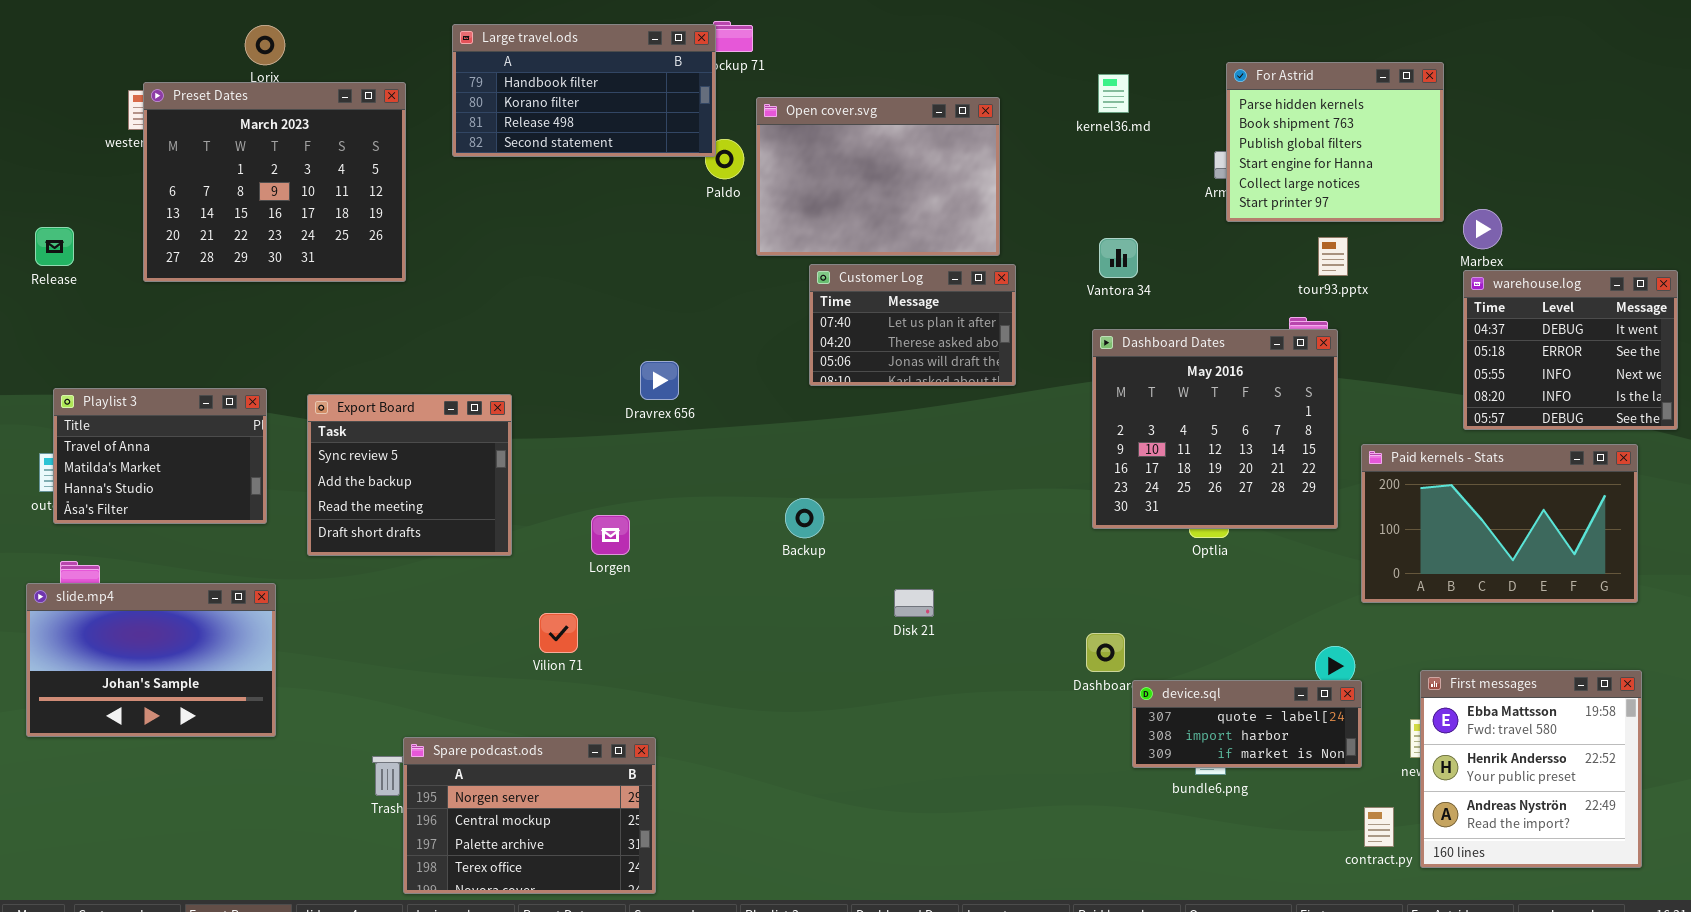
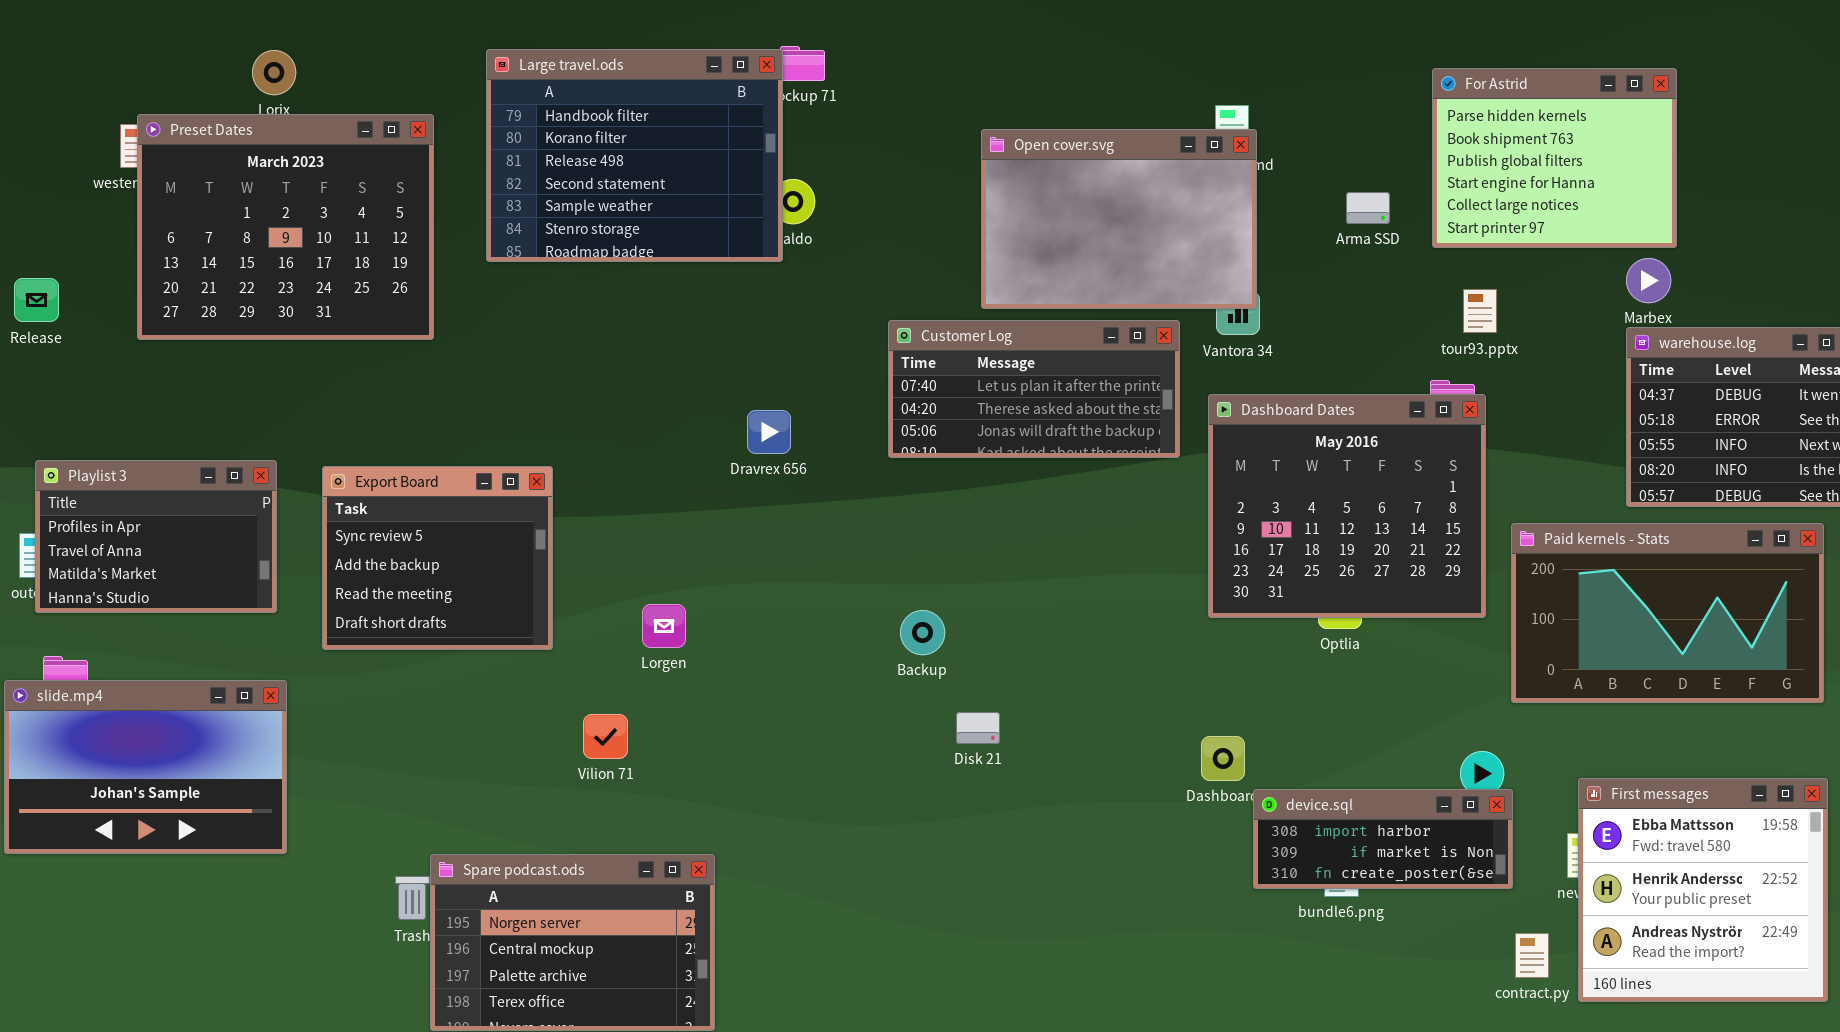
Large travel.ods: [452,24,716,157] -> [486,49,783,262], resized
For Astrid: [1226,62,1444,222] -> [1432,68,1677,248], moved
Open cover.svg: [756,97,1000,256] -> [981,129,1257,309], moved
Customer Log: [809,264,1016,386] -> [888,320,1180,458], resized
Dravrex 656: [640,361,679,400] -> [747,410,791,454], moved
Playlist 3: [53,388,267,524] -> [35,460,277,613], scrolled up 1 row
Backup: [785,498,824,538] -> [900,610,945,655], moved
Disk 21: [894,589,934,617] -> [956,712,1000,744], moved
device.sql: [1132,680,1362,768] -> [1253,789,1513,889], scrolled down 1 row

